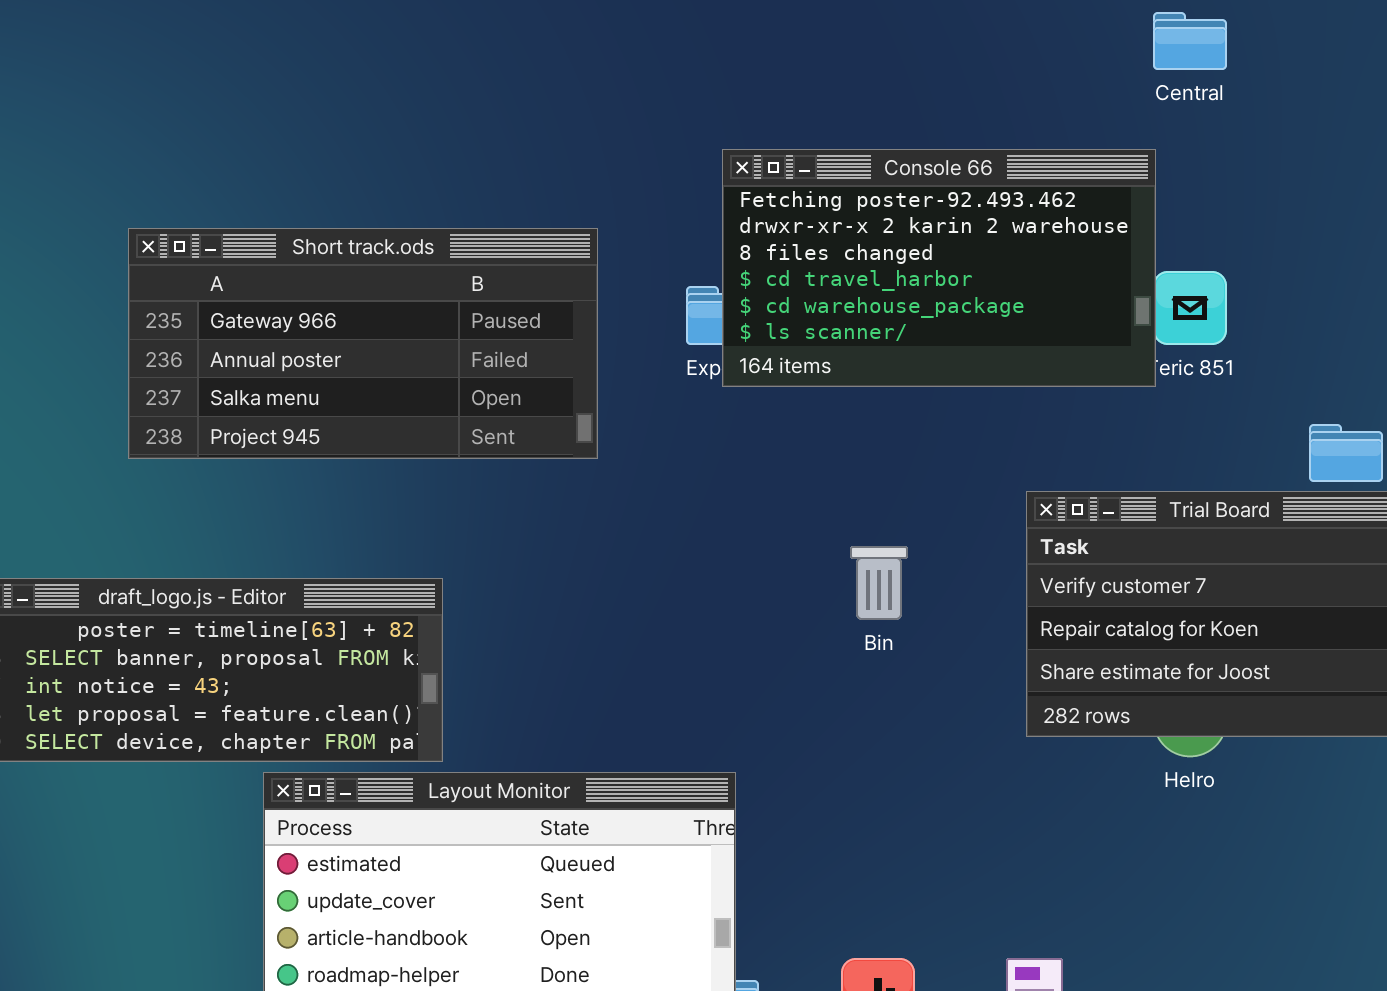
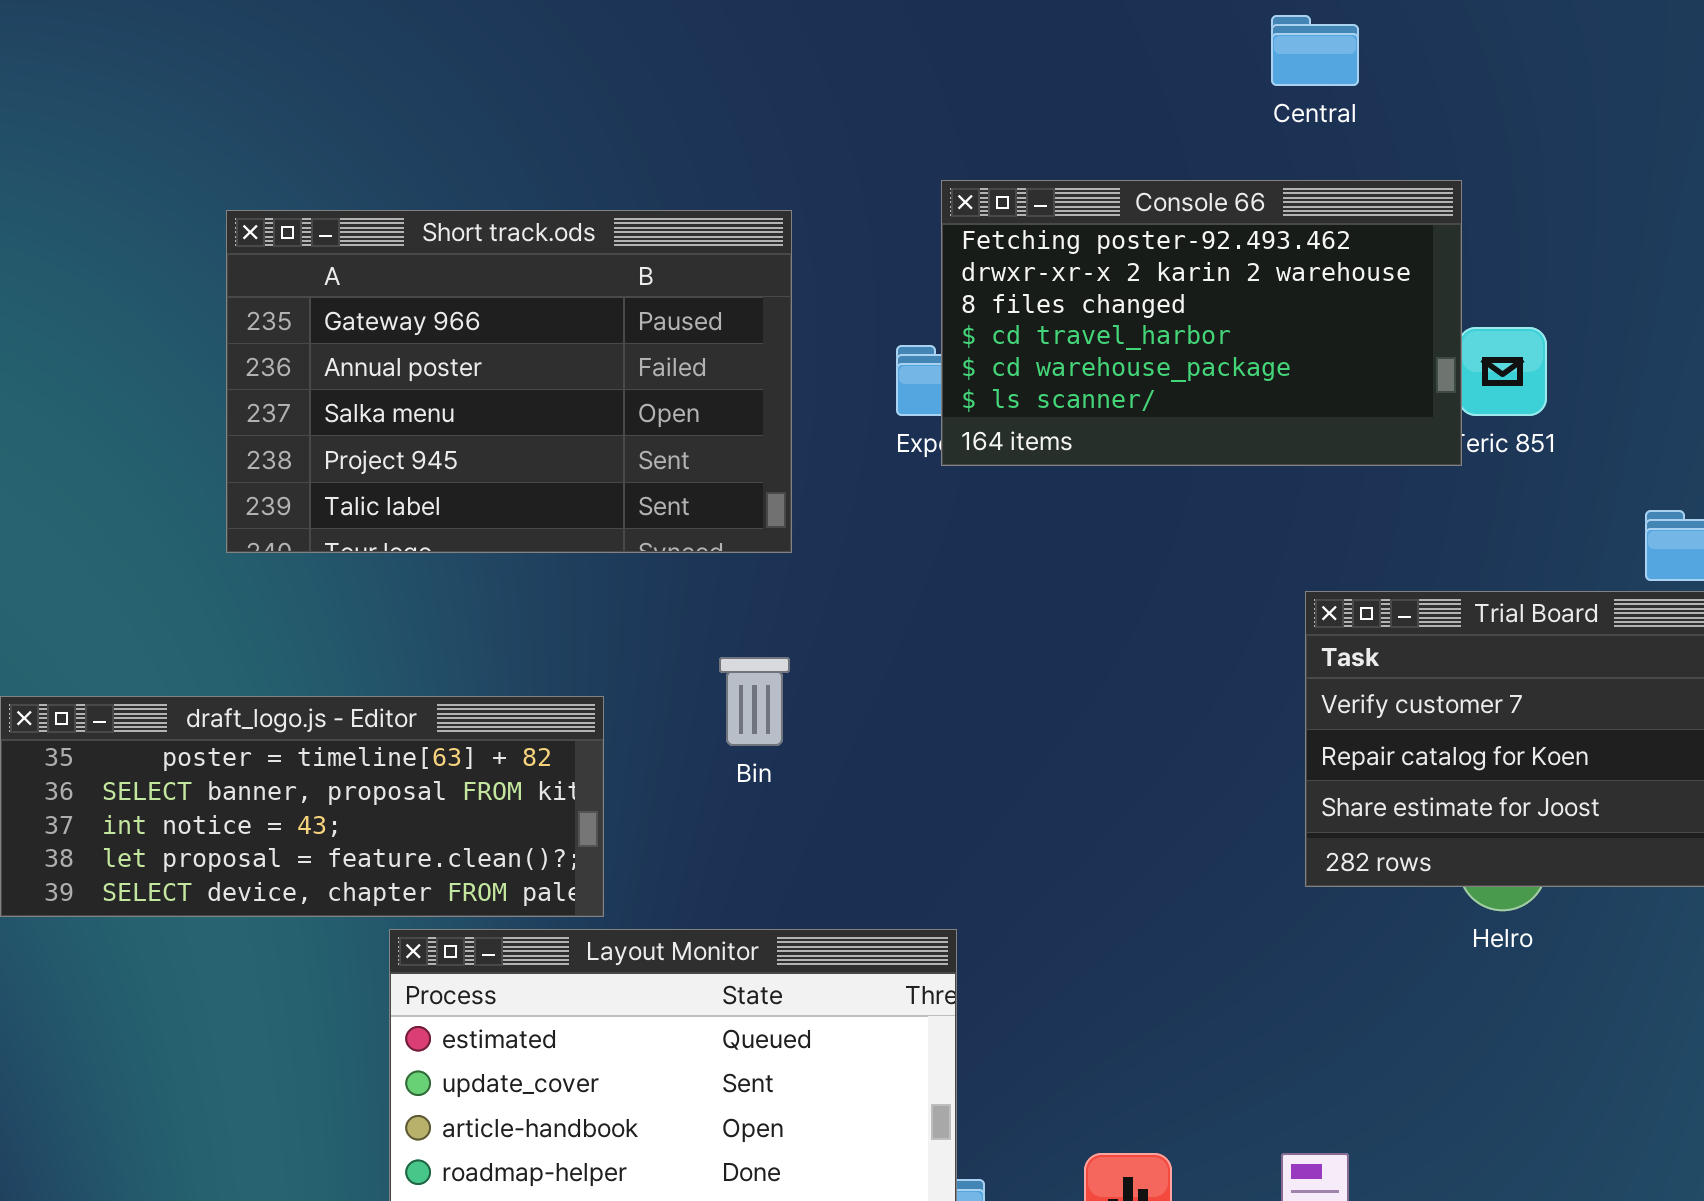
Central: [1153,12,1227,70] -> [1271,15,1359,86], moved
Short track.ods: [128,228,598,459] -> [226,210,792,553], resized
Bin: [850,546,908,620] -> [719,657,790,746], moved

